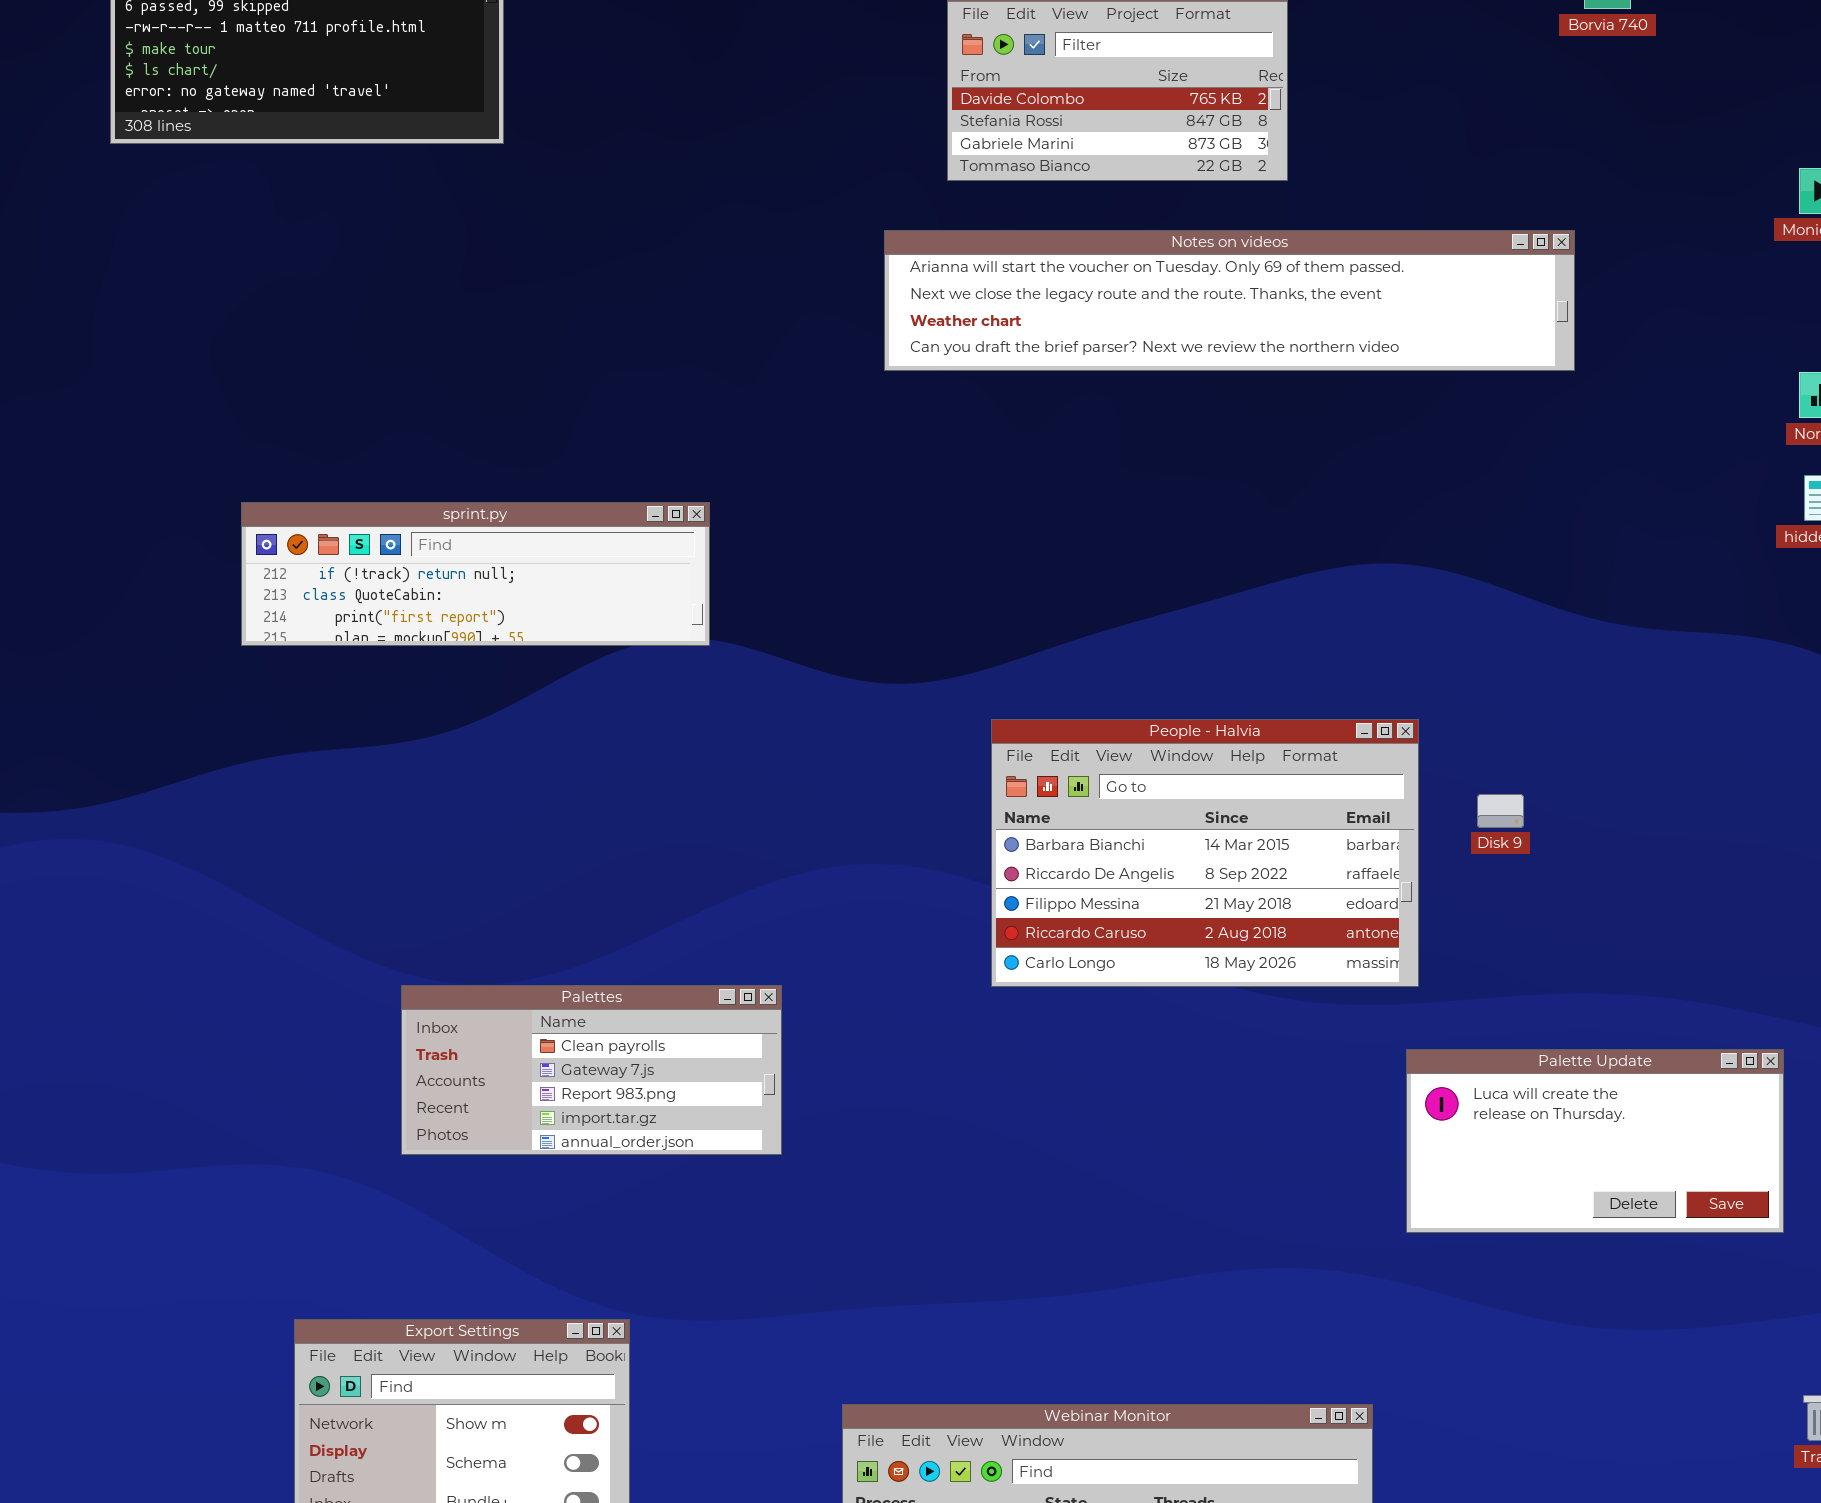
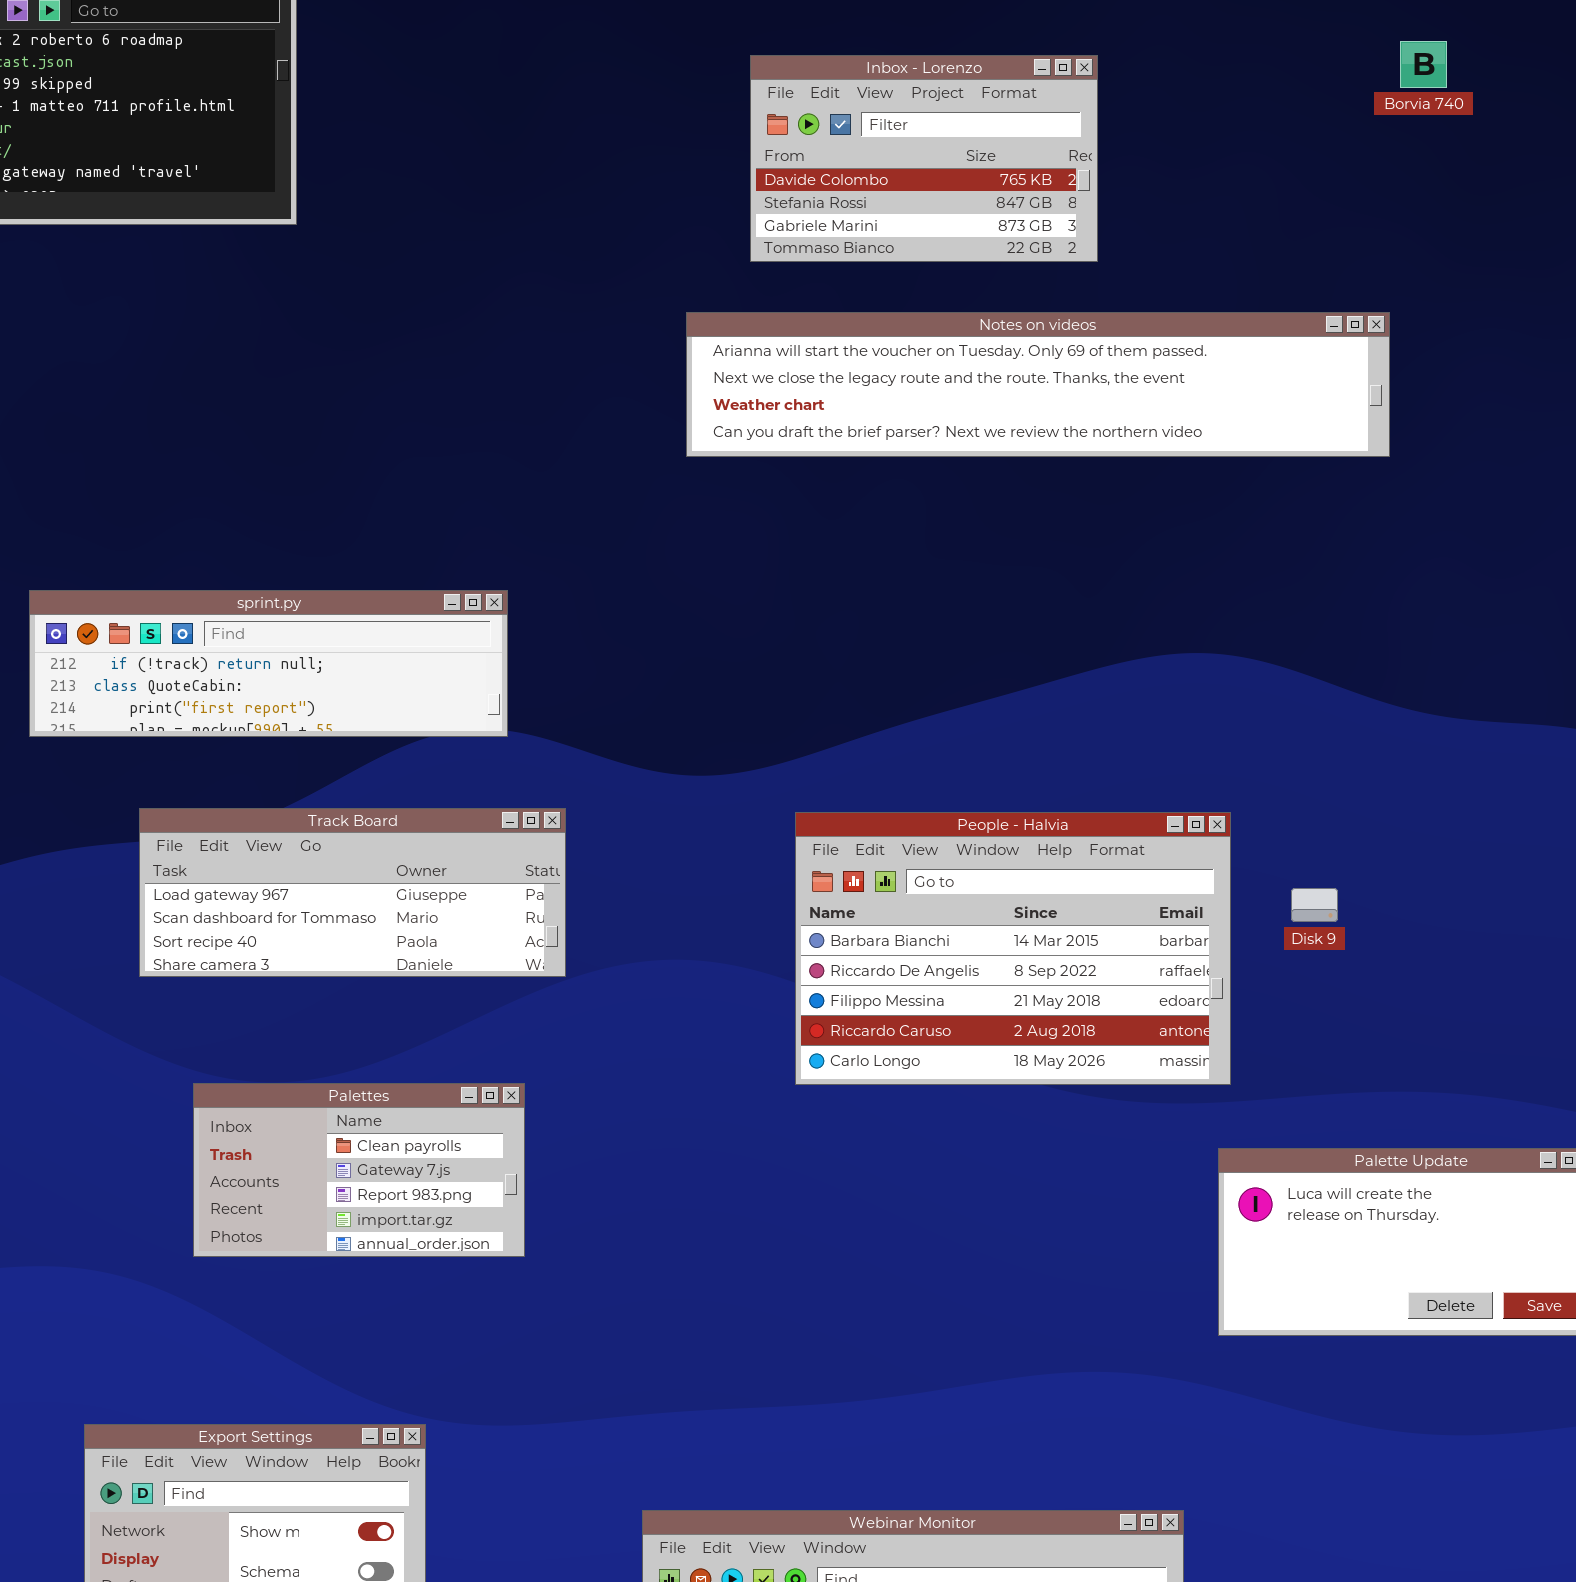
Track Board: none -> [139,808,566,977], opened
Palettes: [401,985,782,1155] -> [193,1083,525,1257], resized

